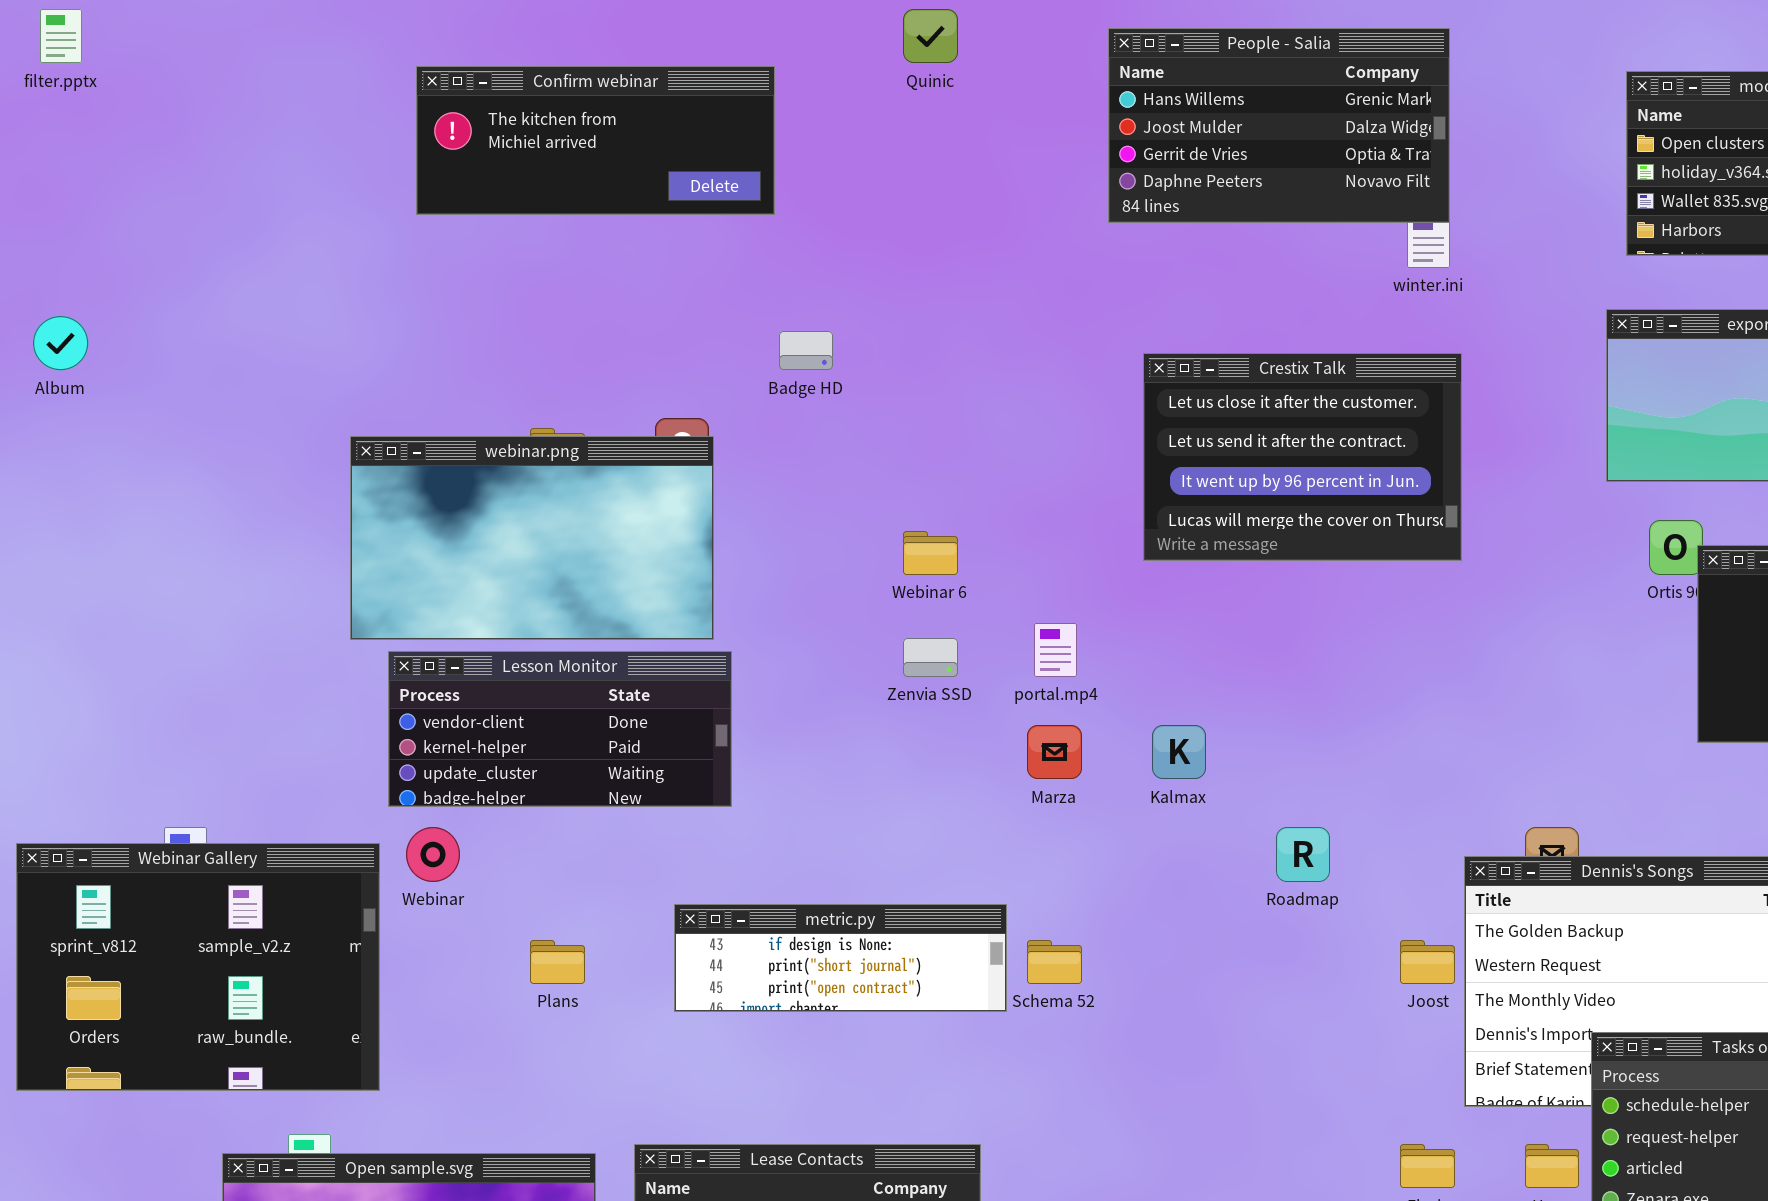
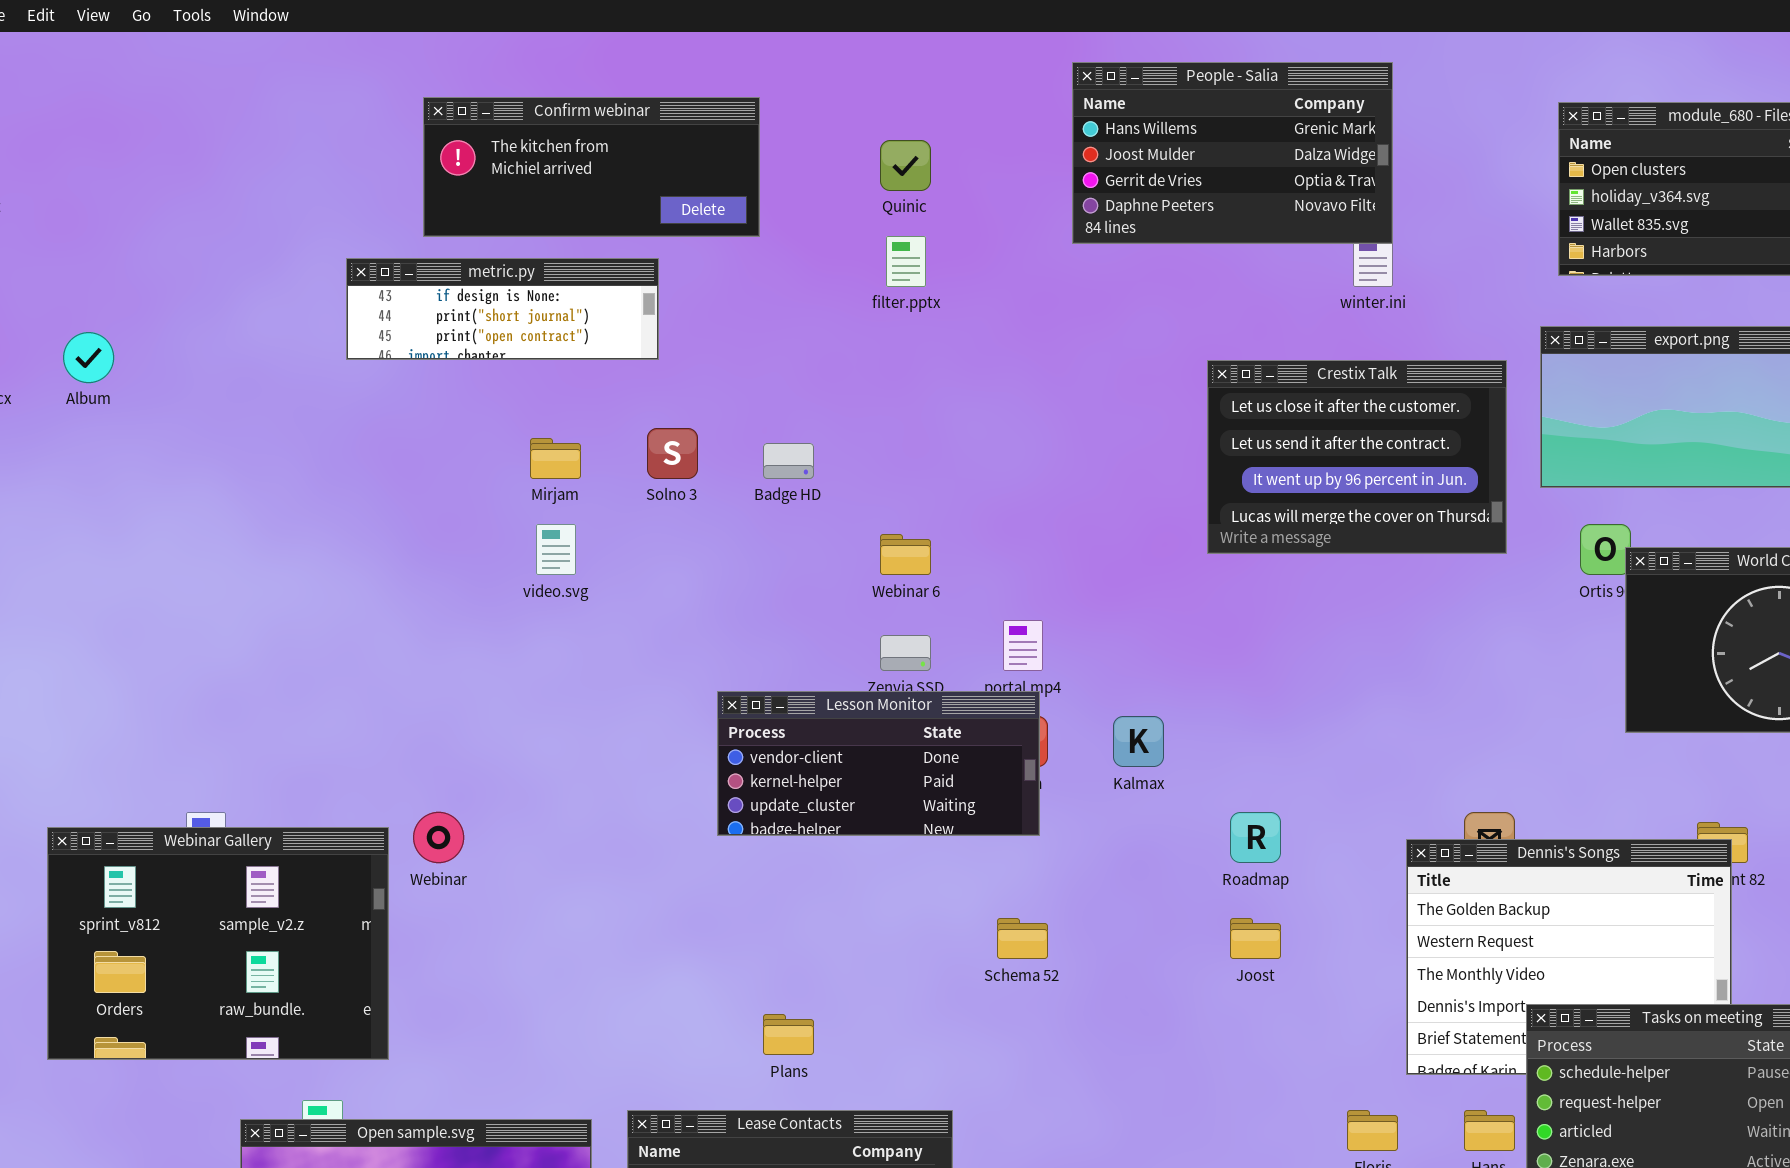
filter.pptx: [40,9,82,63] -> [886,236,926,287], moved
Quinic: [903,9,958,63] -> [880,140,931,191], moved
Badge HD: [779,331,833,370] -> [763,443,814,479], moved
Crestix Talk: [1143,353,1462,561] -> [1207,360,1507,554], moved
webinar.png: [350,436,714,640] -> none, closed
Lesson Monitor: [388,651,732,807] -> [717,691,1040,836], moved
metric.py: [674,904,1007,1012] -> [346,258,659,360], moved
Plans: [530,940,585,984] -> [763,1014,814,1055], moved
Joost: [1400,940,1455,984] -> [1230,918,1281,959], moved

